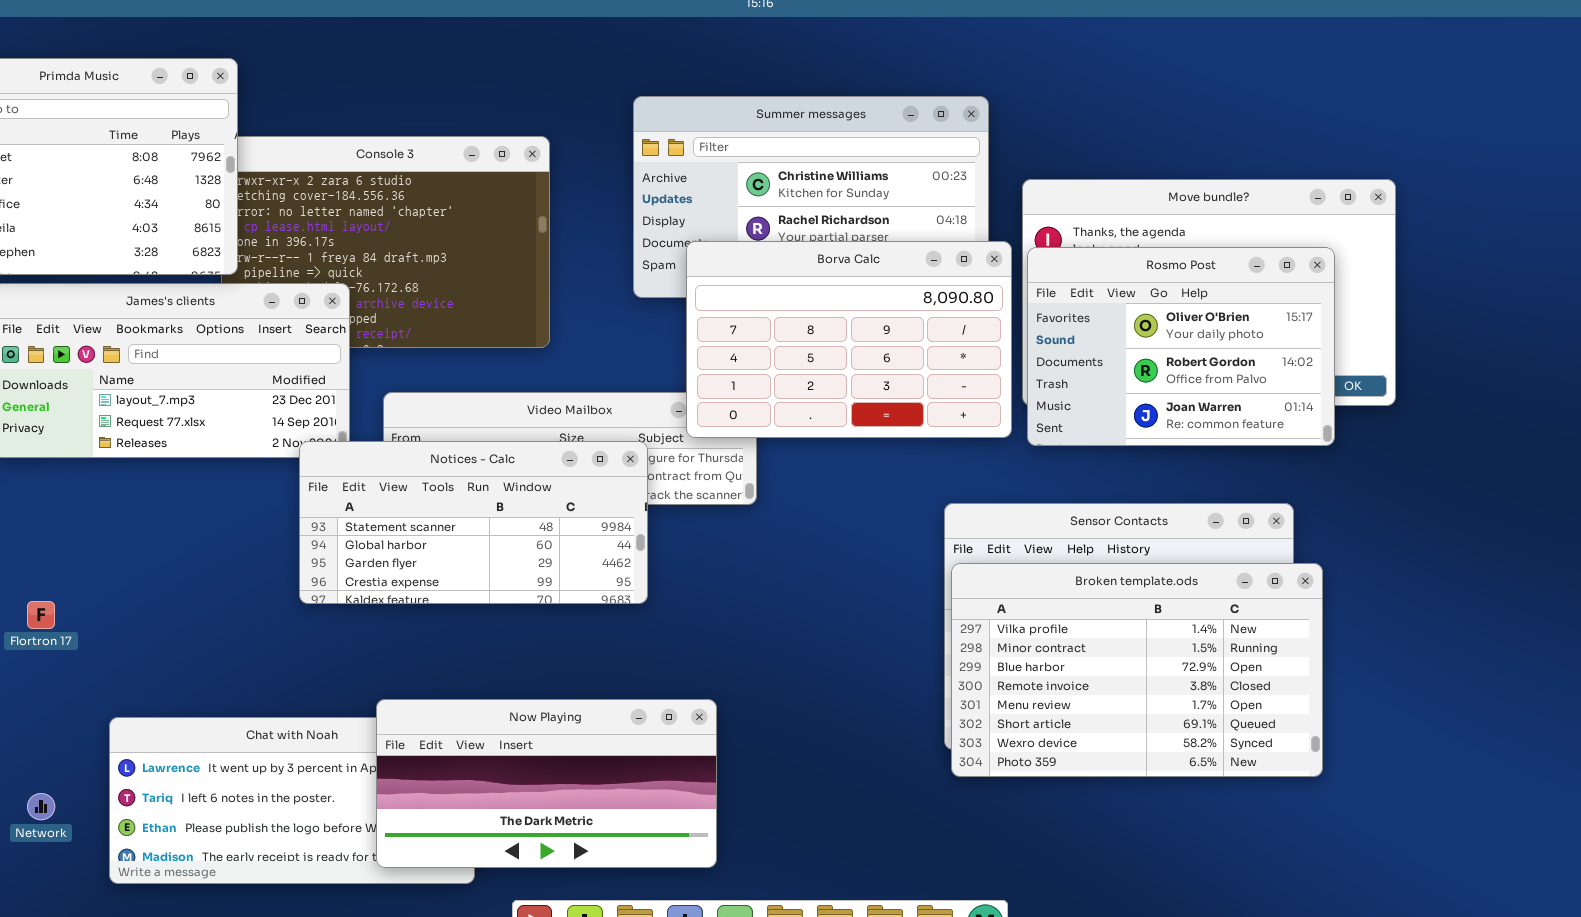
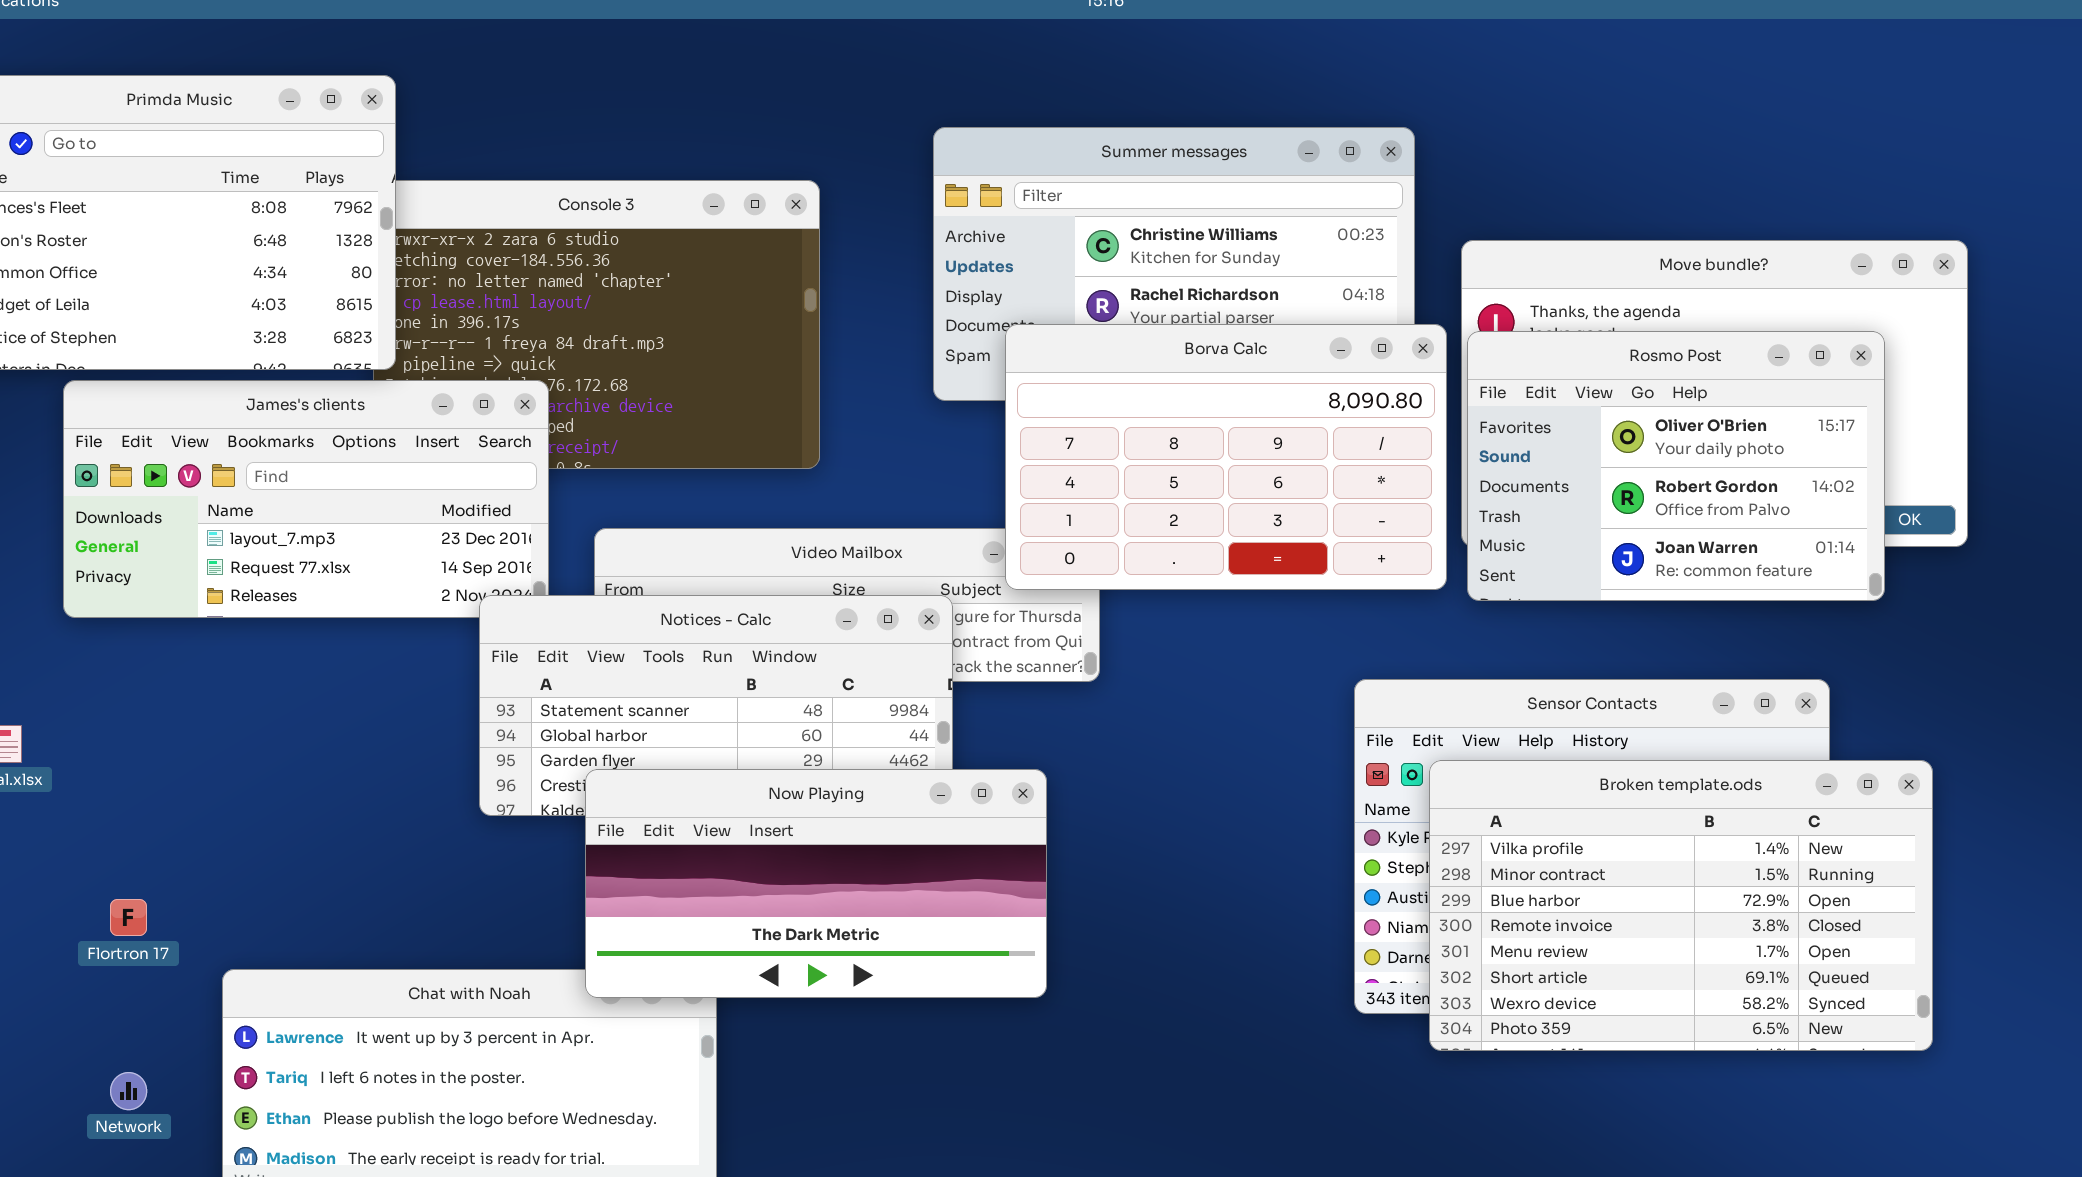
Broken template.ods: [951,563,1323,777] -> [1429,760,1933,1051], moved
Flortron 17: [27,601,55,629] -> [110,899,147,936], moved
Now Playing: [376,699,717,868] -> [585,769,1047,998], moved

